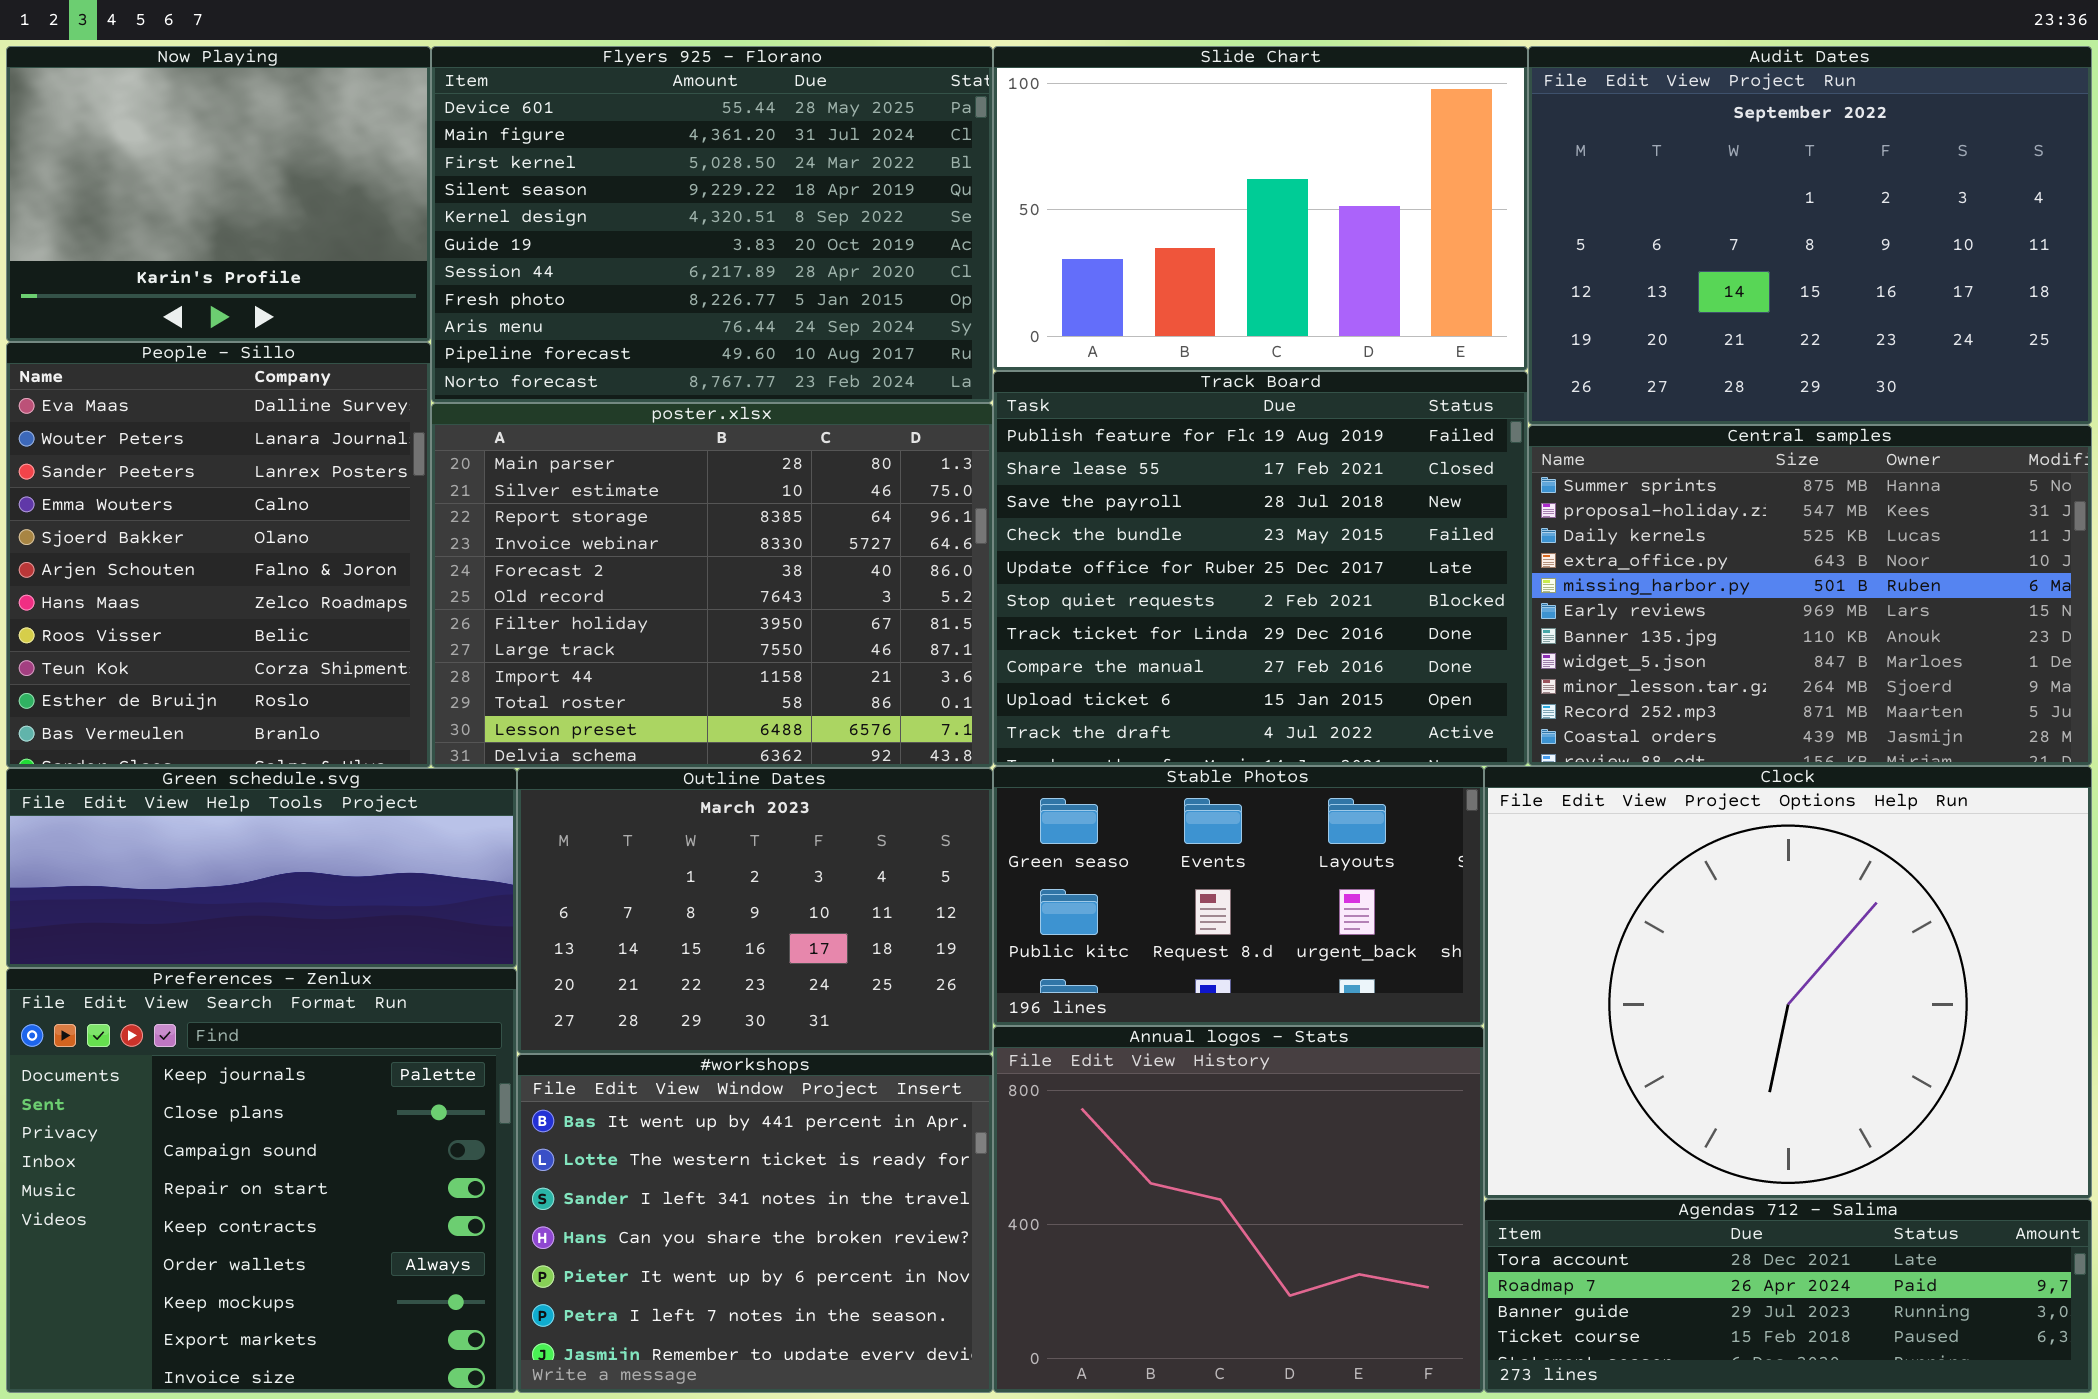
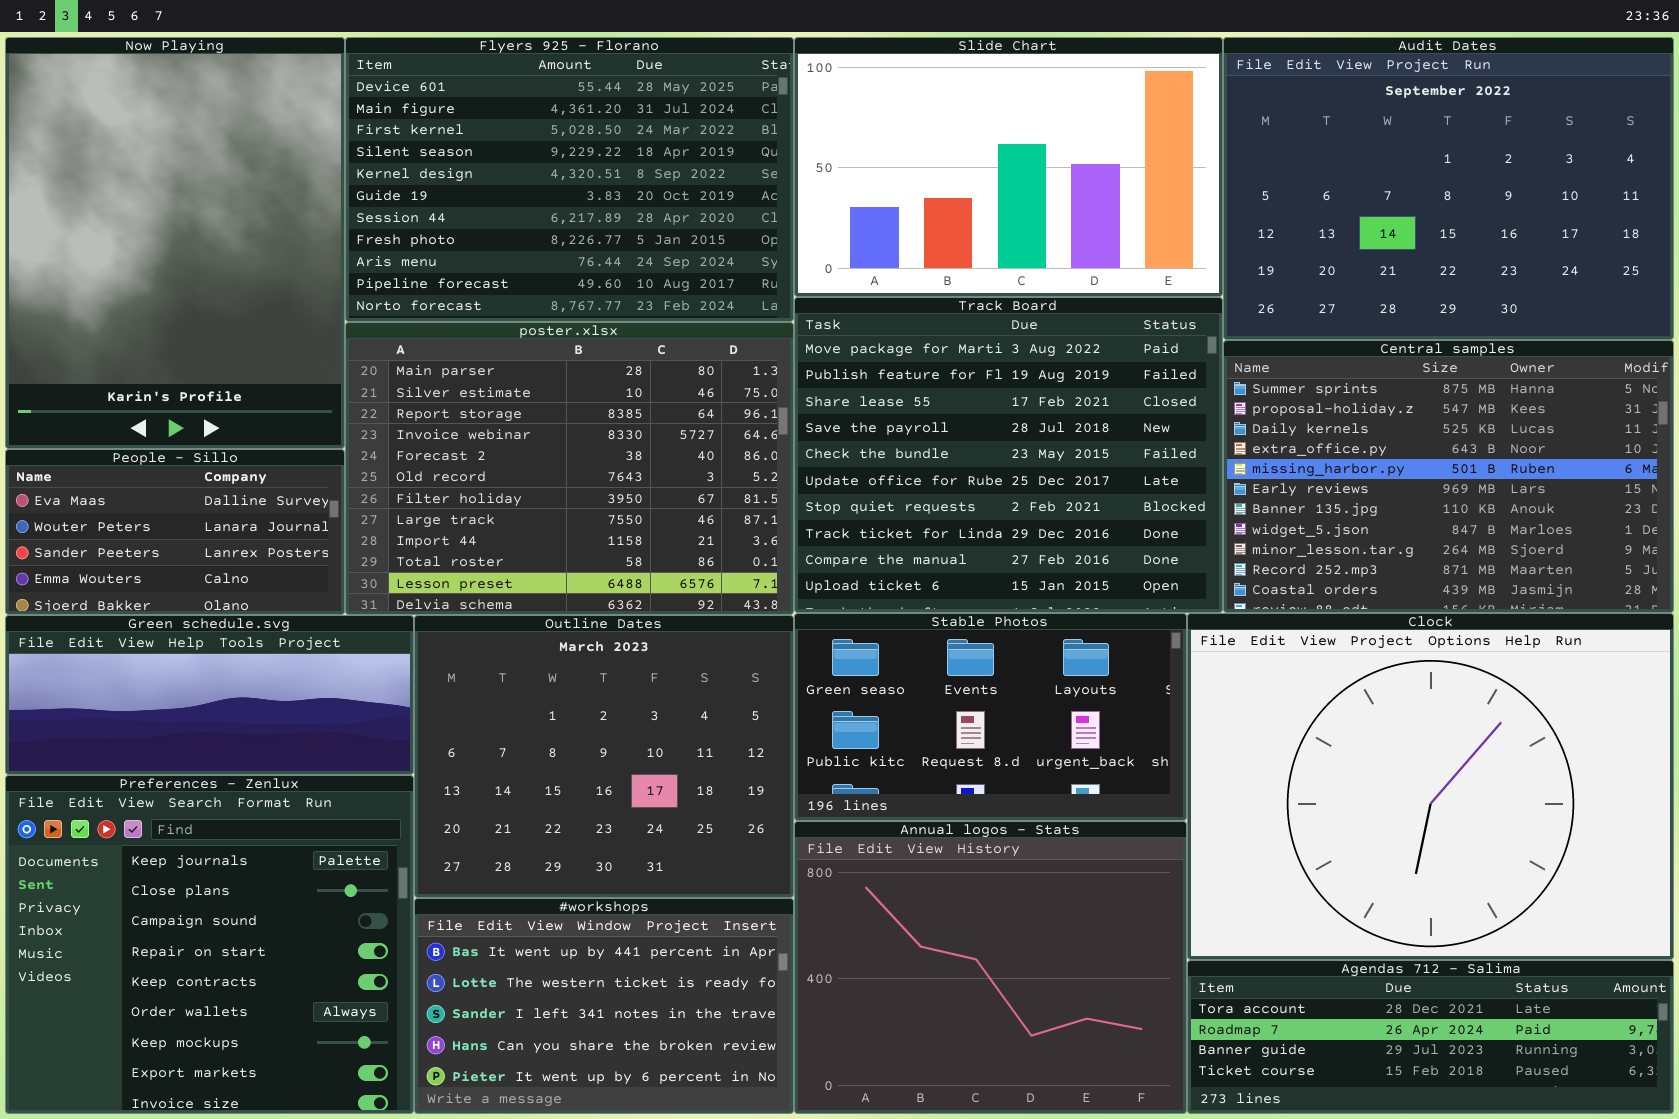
Now Playing: [6,46,431,342] -> [5,37,345,449], resized
People - Sillo: [6,342,431,768] -> [5,449,345,615], resized
Track Board: [993,371,1528,766] -> [794,297,1223,613], scrolled up 1 row
Outline Dates: [517,768,993,1054] -> [414,615,794,898], resized
#workshops: [517,1054,993,1393] -> [414,898,794,1114], resized

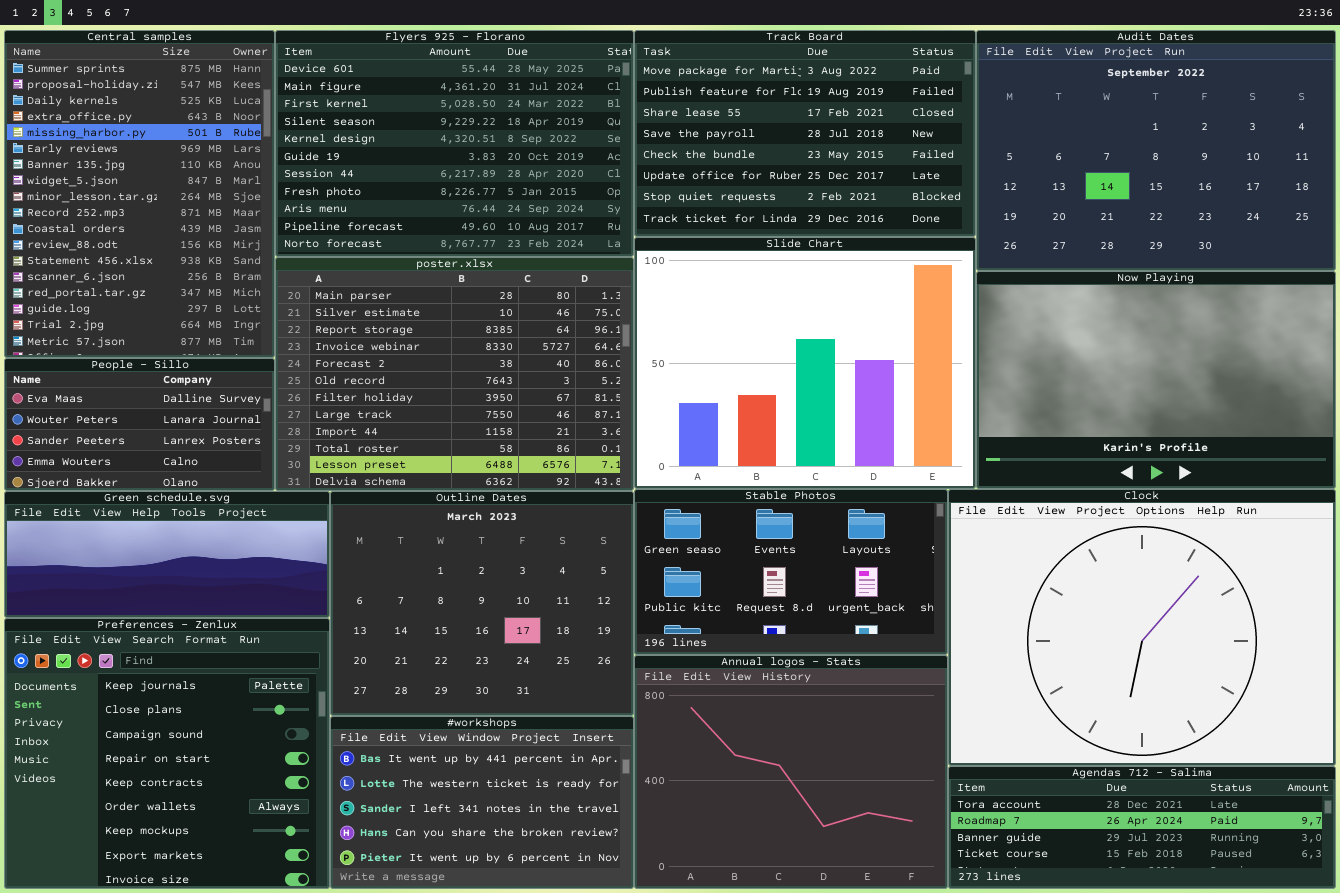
Now Playing: [5,37,345,449] -> [976,271,1336,489], moved, resized
Slide Chart: [794,37,1223,297] -> [634,237,976,489], moved, resized
Track Board: [794,297,1223,613] -> [634,30,976,237], moved, resized
Central samples: [1223,340,1674,613] -> [4,30,275,358], moved, resized

